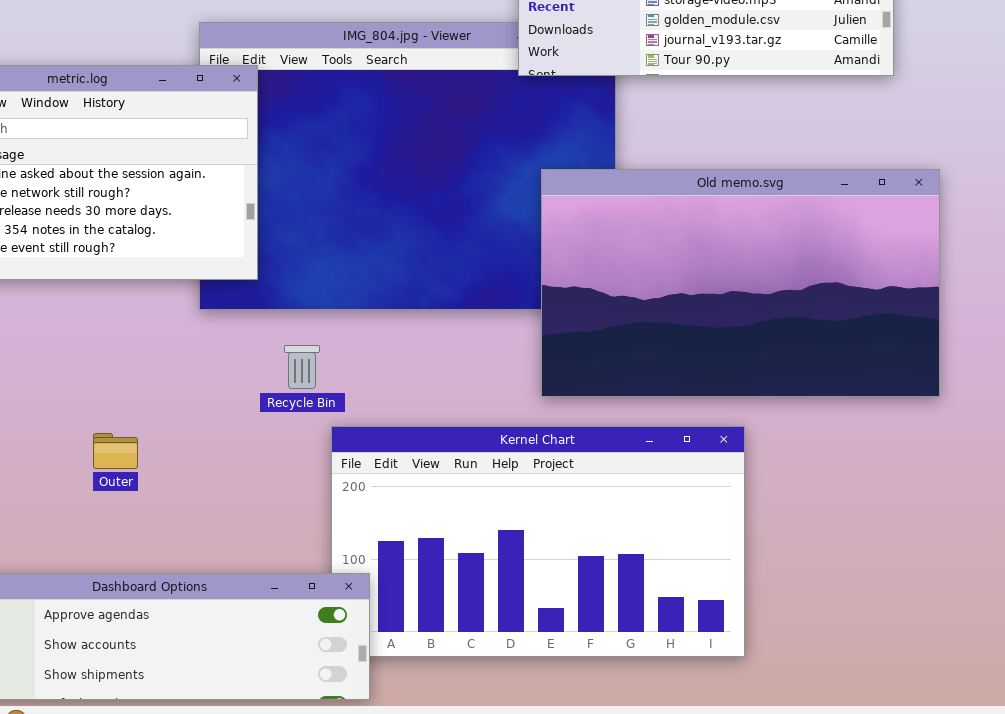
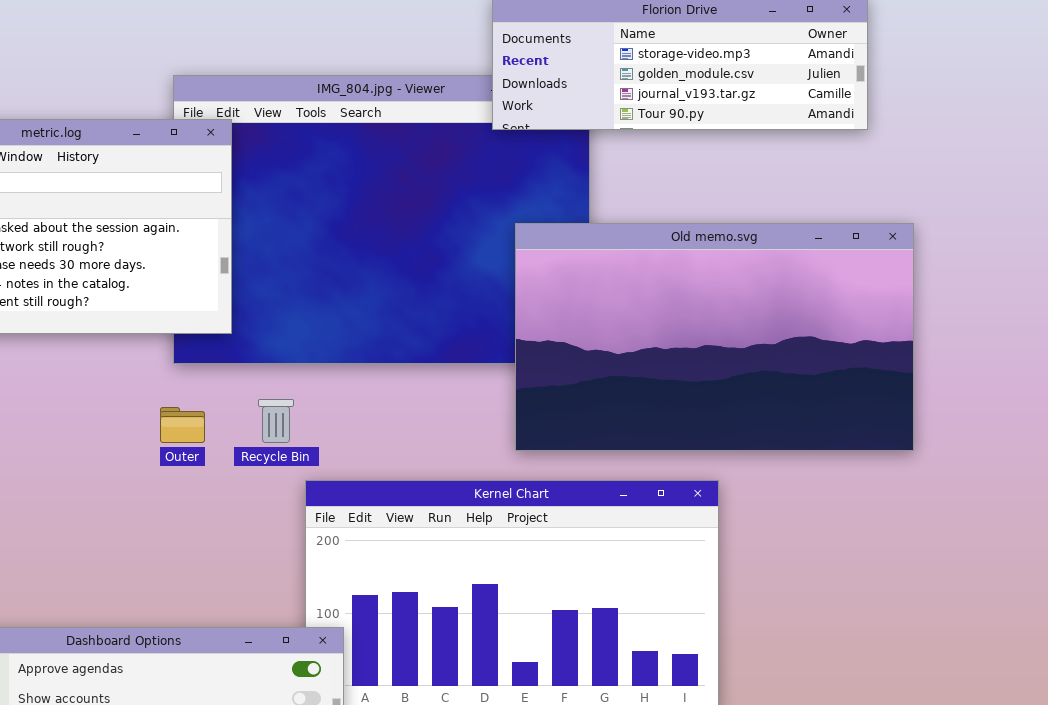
Outer: [93,433,138,469] -> [160,407,205,443], moved

